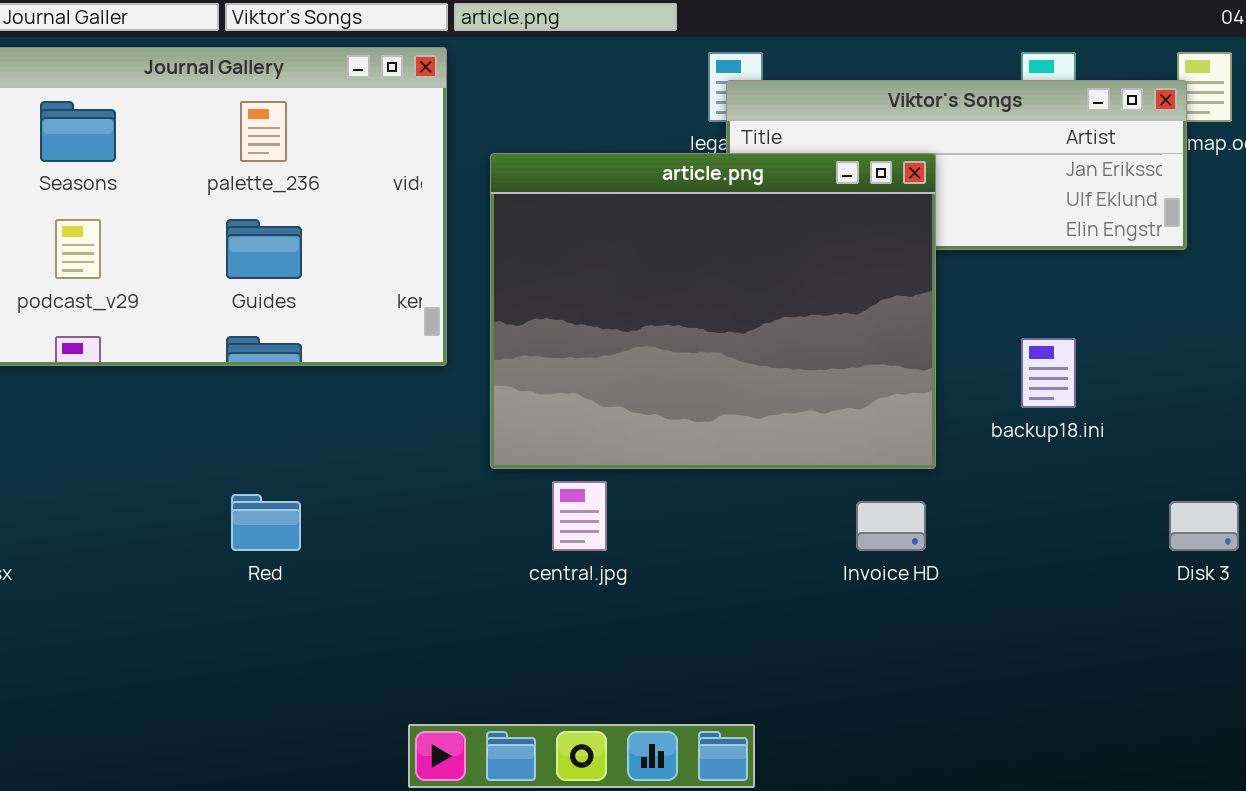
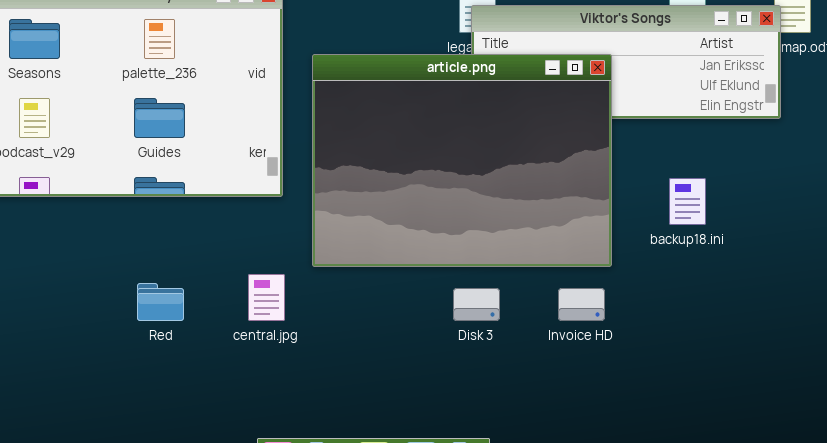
central.jpg: [552,481,607,551] -> [248,274,285,321], moved
Disk 3: [1169,501,1239,551] -> [453,288,500,321], moved

